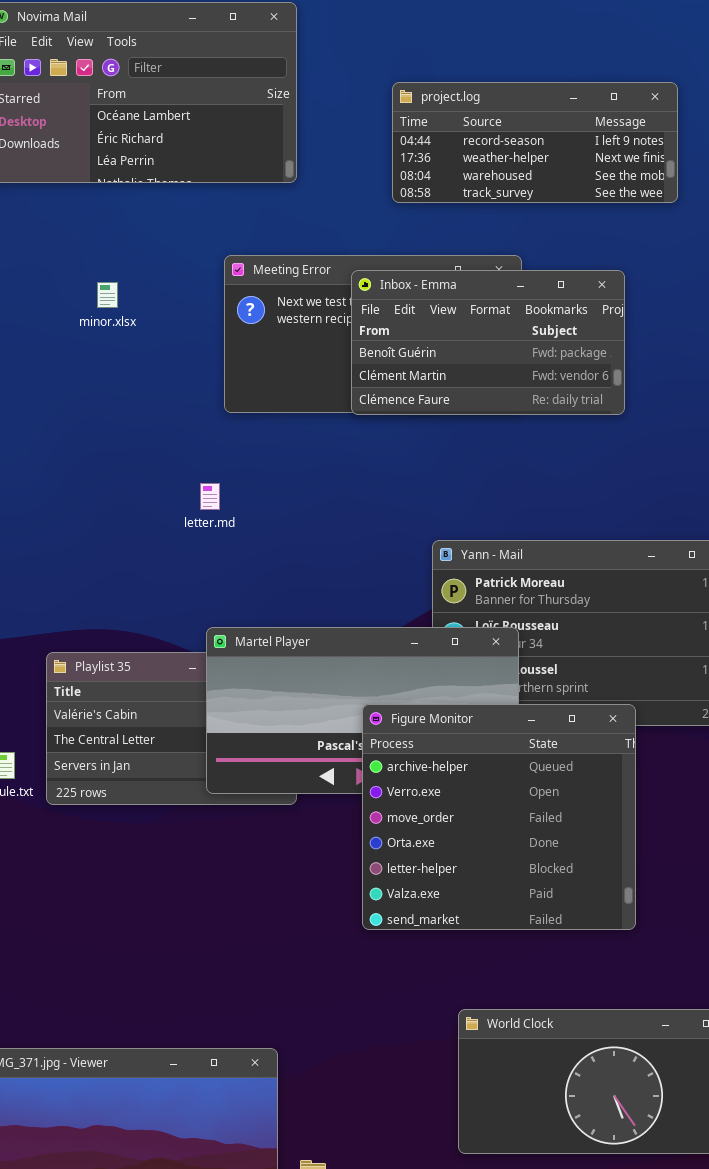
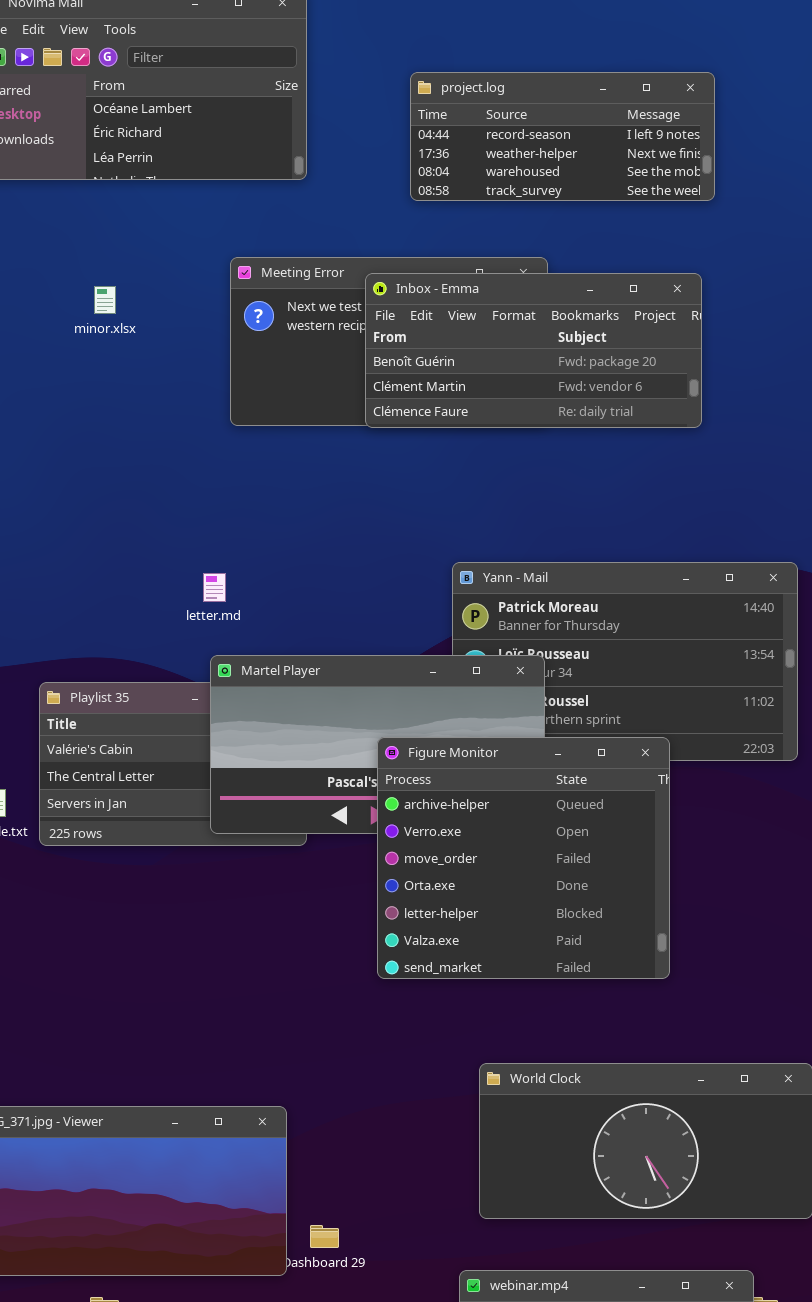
Inbox - Emma: [351,270,625,415] -> [365,273,702,428], resized
letter.md: [200,483,220,510] -> [203,573,226,602], moved

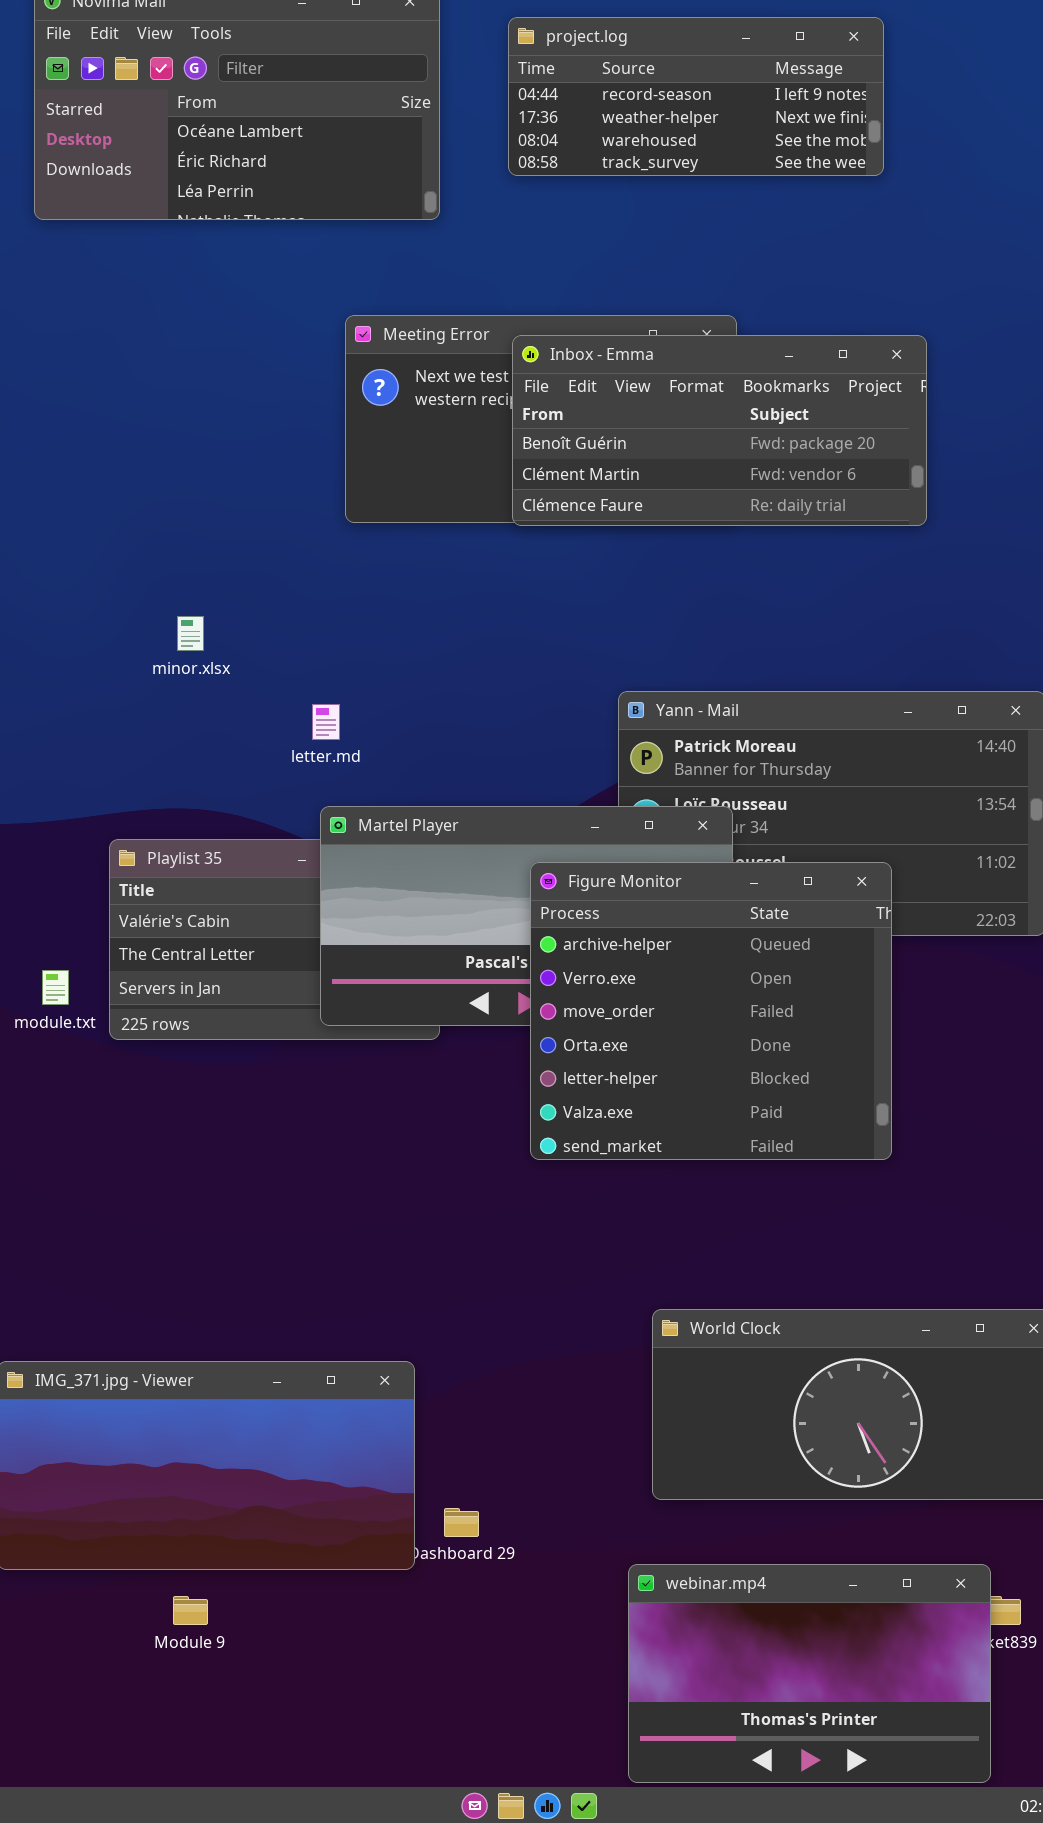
project.log: [410,72,715,201] -> [508,17,884,176], moved
minor.xlsx: [94,286,116,314] -> [177,616,204,651], moved
Figure Monitor: [377,737,670,979] -> [530,862,892,1160], moved

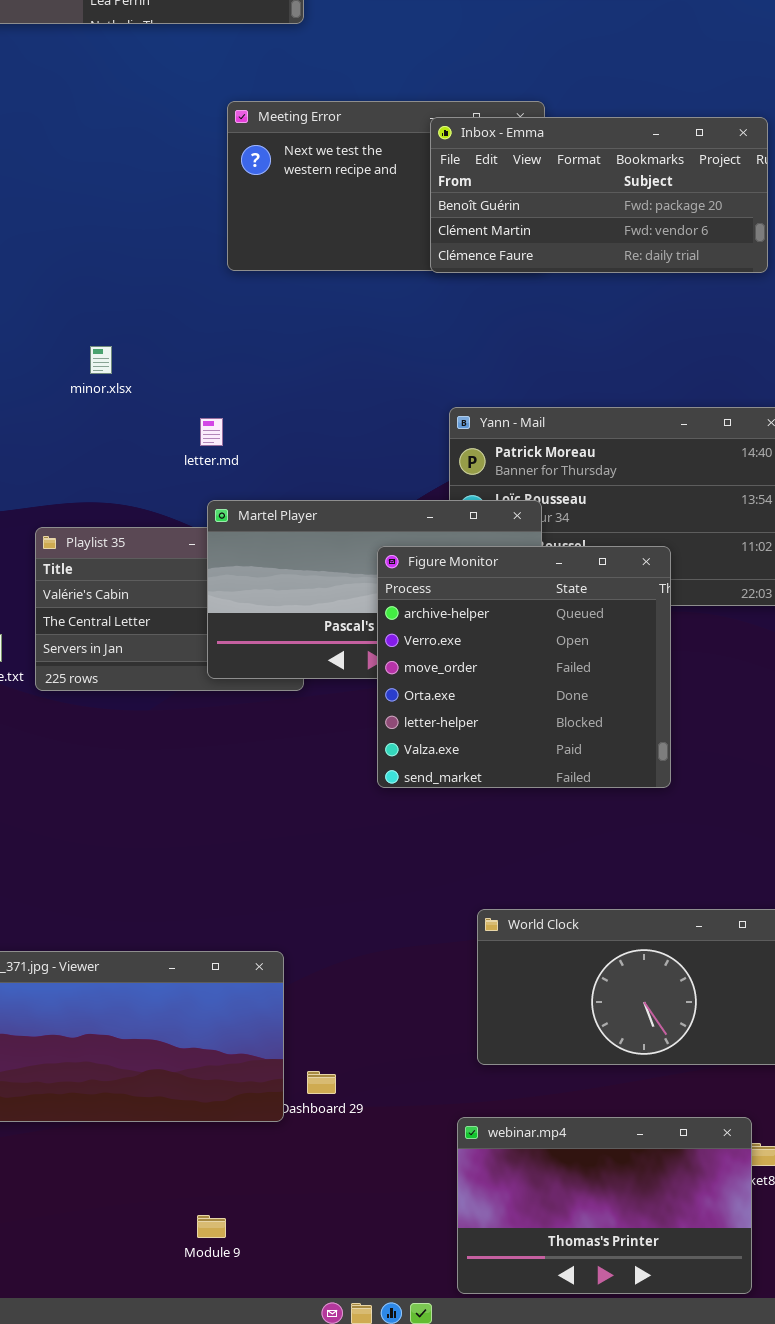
Inbox - Emma: [512,335,927,526] -> [430,117,768,273], moved
Module 9: [173,1596,208,1625] -> [197,1215,226,1238], moved

